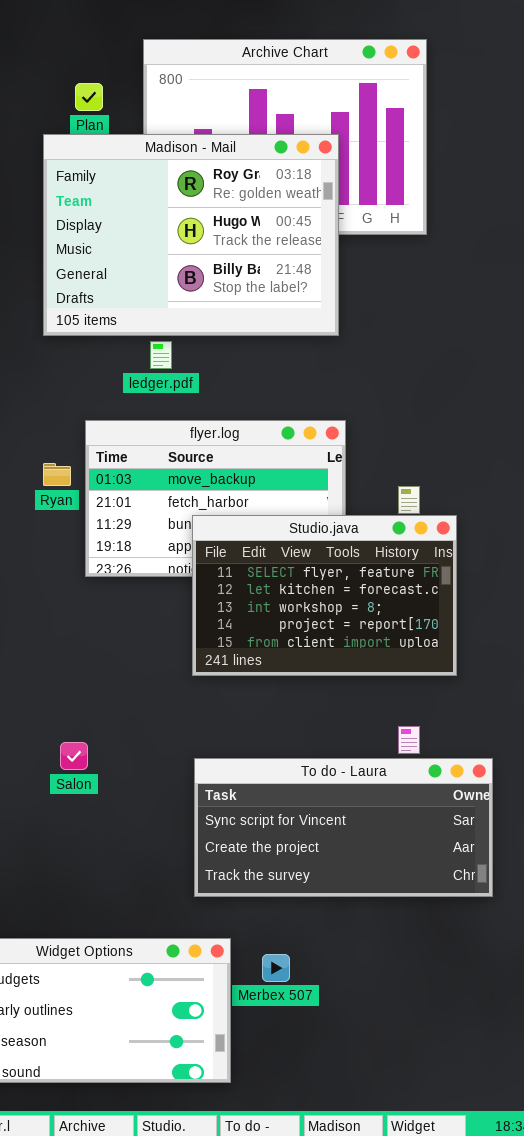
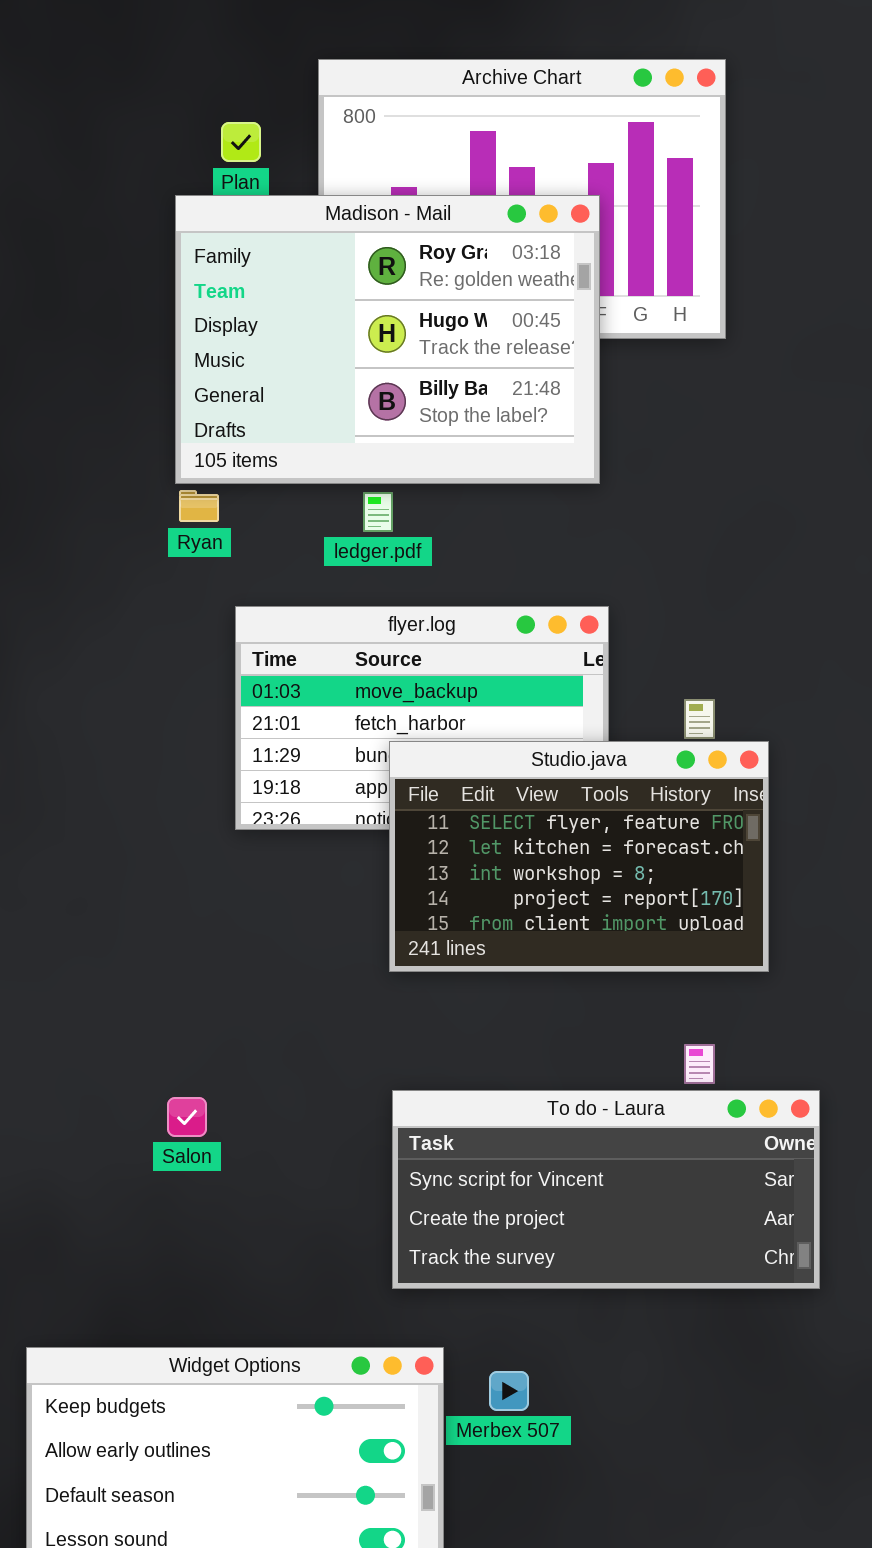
ledger.pdf: [150,341,172,369] -> [363,492,393,532], moved
Ryan: [43,463,71,486] -> [179,490,219,522], moved
Salon: [60,742,88,770] -> [167,1097,207,1137], moved

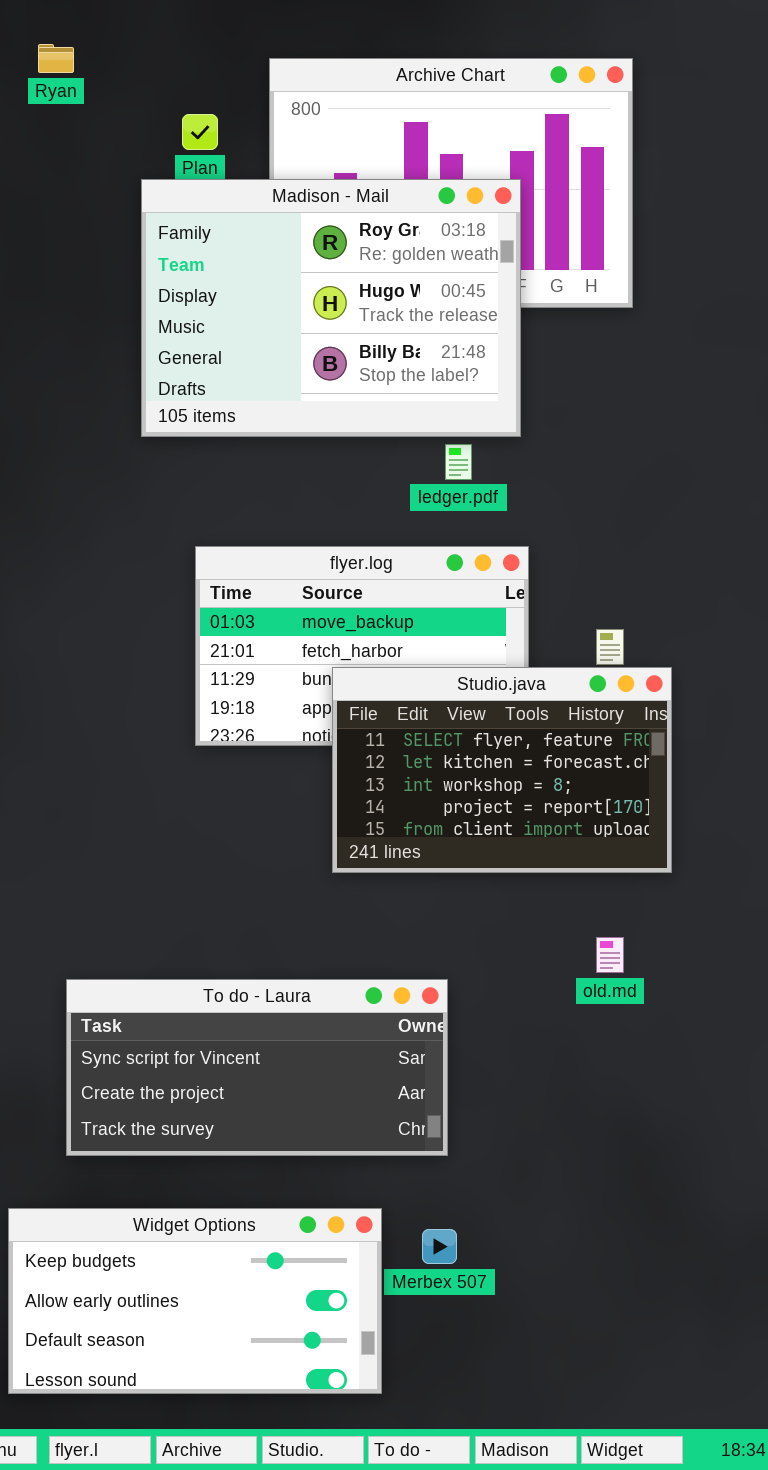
Ryan: [179,490,219,522] -> [38,44,74,73], moved
ledger.pdf: [363,492,393,532] -> [445,444,472,480], moved
To do - Laura: [392,1090,820,1289] -> [66,979,448,1156], moved

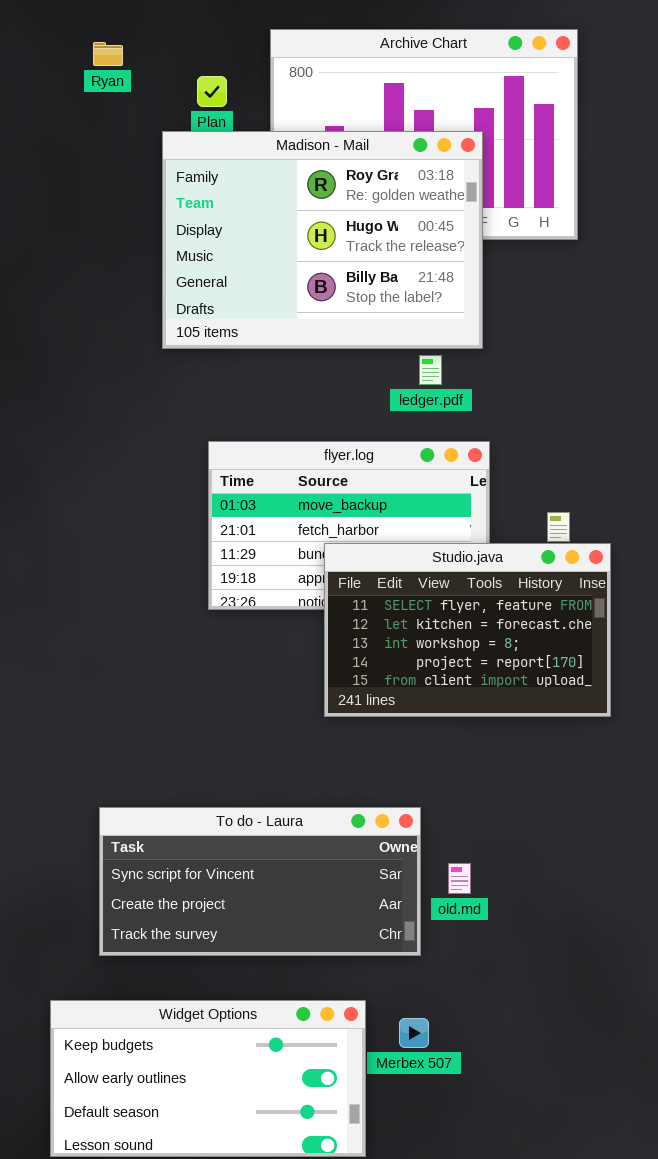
Ryan: [38,44,74,73] -> [93,42,123,66], moved
old.md: [596,937,624,973] -> [448,863,471,894], moved

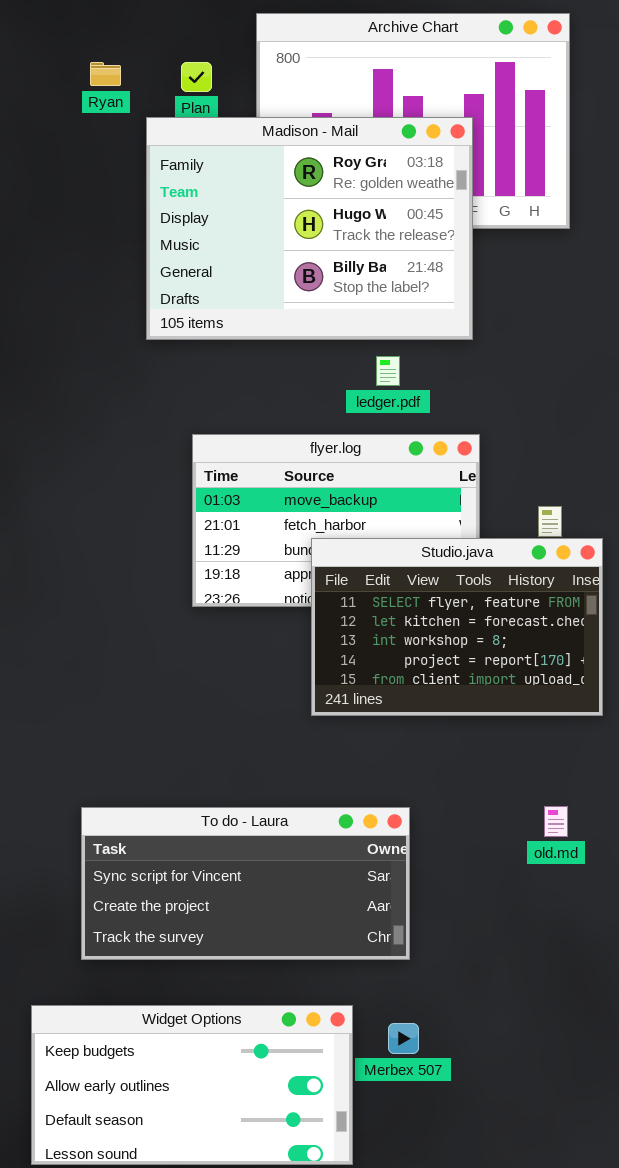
Ryan: [93,42,123,66] -> [90,62,121,86], moved
ledger.pdf: [419,355,442,385] -> [376,356,400,386], moved
old.md: [448,863,471,894] -> [544,806,568,837], moved

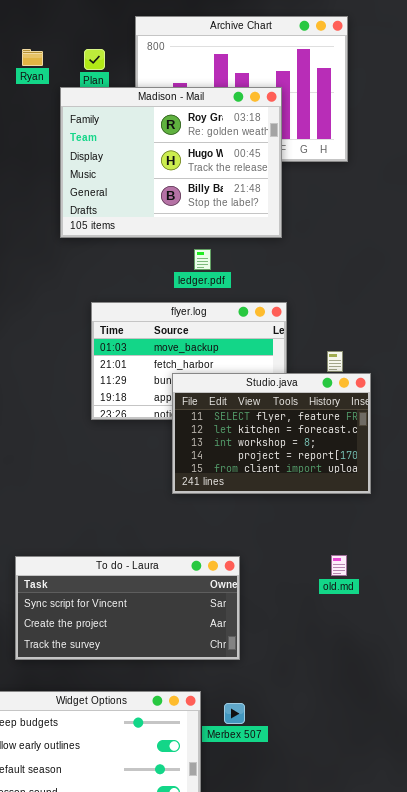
ledger.pdf: [376,356,400,386] -> [194,249,211,270], moved

